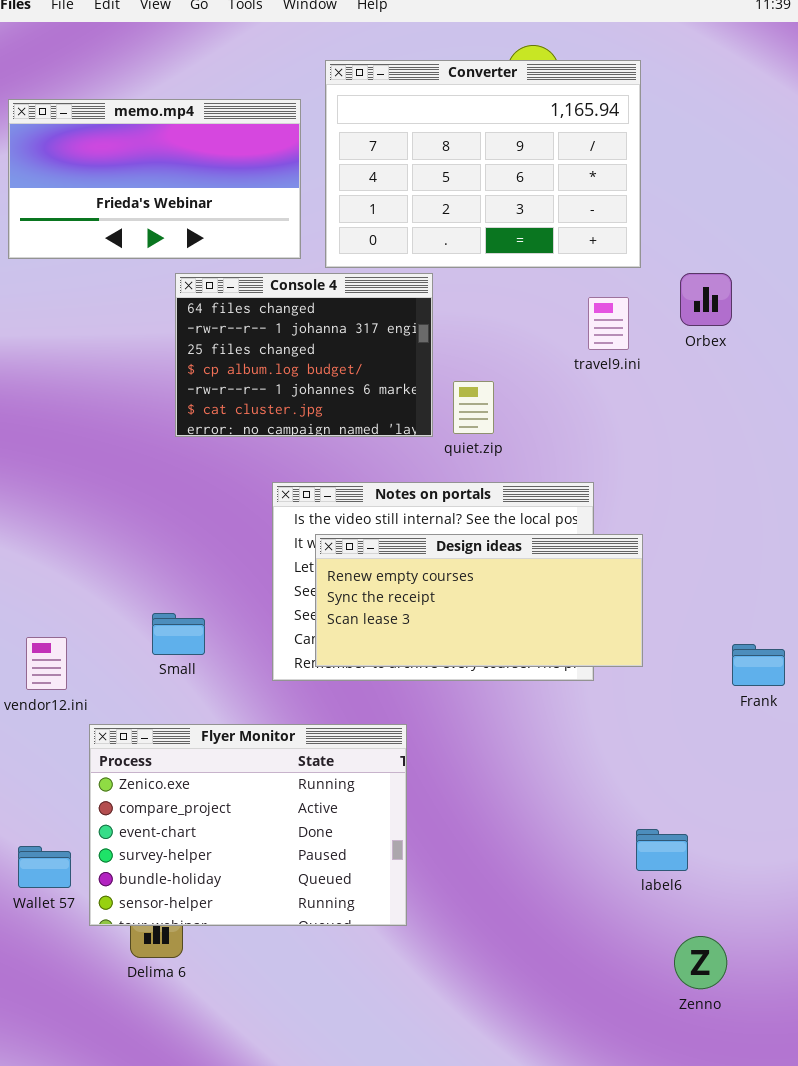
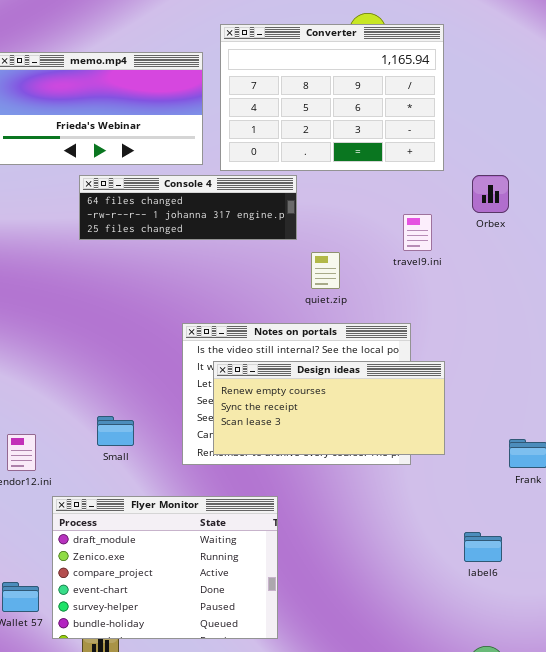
Console 4: [175,273,433,437] -> [79,175,297,240], resized
travel9.ini: [588,297,629,350] -> [403,214,432,251], moved
Flyer Monitor: [89,724,407,926] -> [52,496,278,639], scrolled up 1 row
label6: [636,829,688,871] -> [464,532,502,562], moved

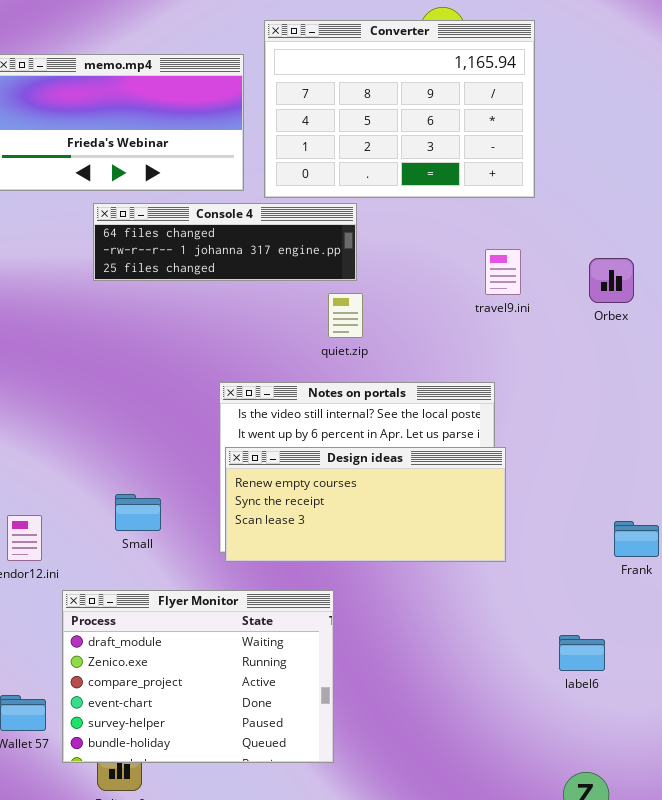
Orbex: [472,175,509,213] -> [589,258,634,303], moved
quiet.zip: [311,252,340,289] -> [328,293,363,338], moved
Design ideas: [213,361,445,455] -> [225,447,506,562], moved

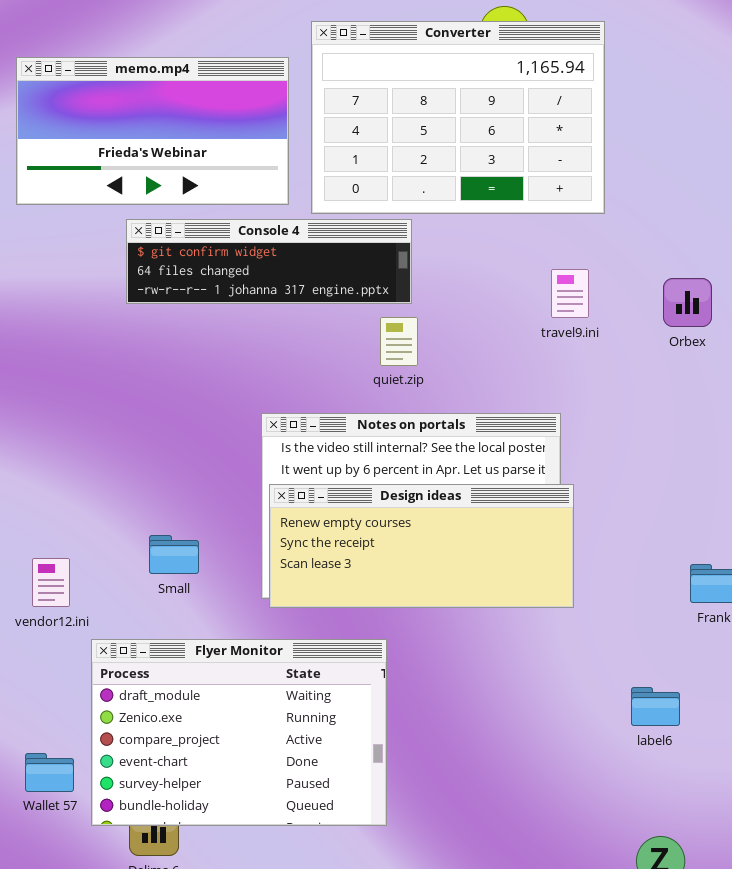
Console 4: [93,203,357,281] -> [126,219,412,304], scrolled up 1 row

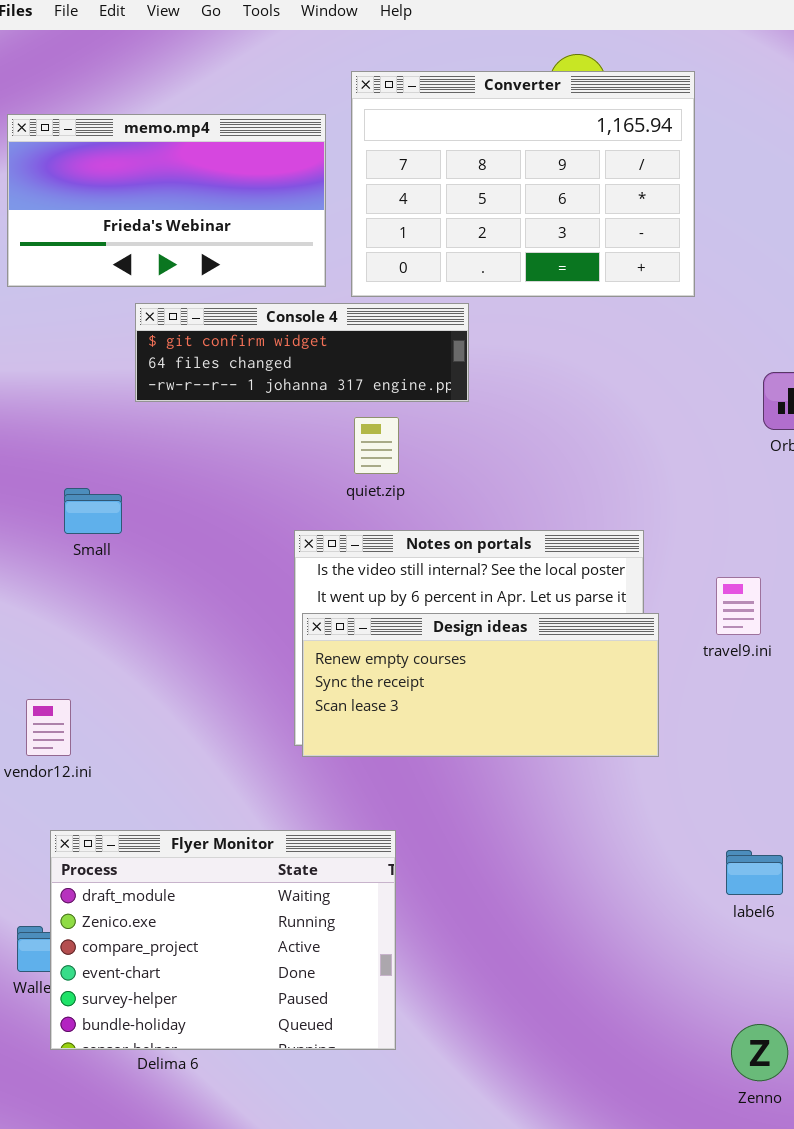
travel9.ini: [551,269,589,318] -> [716,577,761,635], moved
quiet.zip: [380,317,418,366] -> [354,417,399,474], moved
Small: [149,535,199,574] -> [64,488,122,534], moved
Flyer Monitor: [91,639,387,826] -> [50,830,396,1050], moved

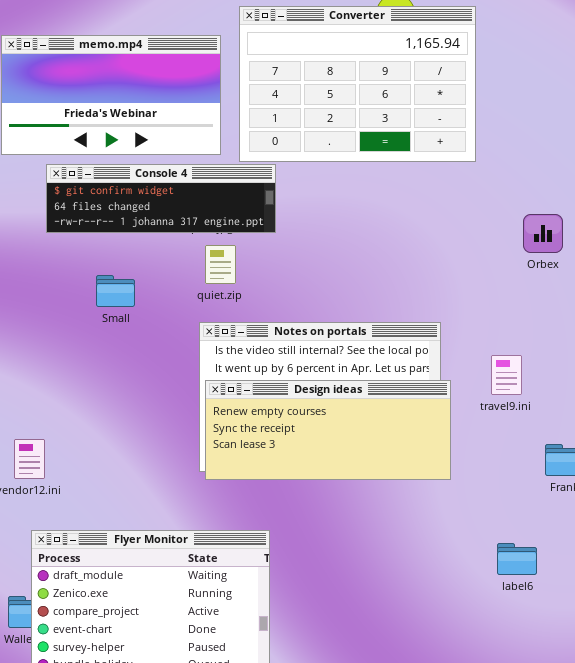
Console 4: [135,303,469,402] -> [46,164,276,233], moved
quiet.zip: [354,417,399,474] -> [205,245,236,284], moved
Small: [64,488,122,534] -> [96,275,135,307], moved

